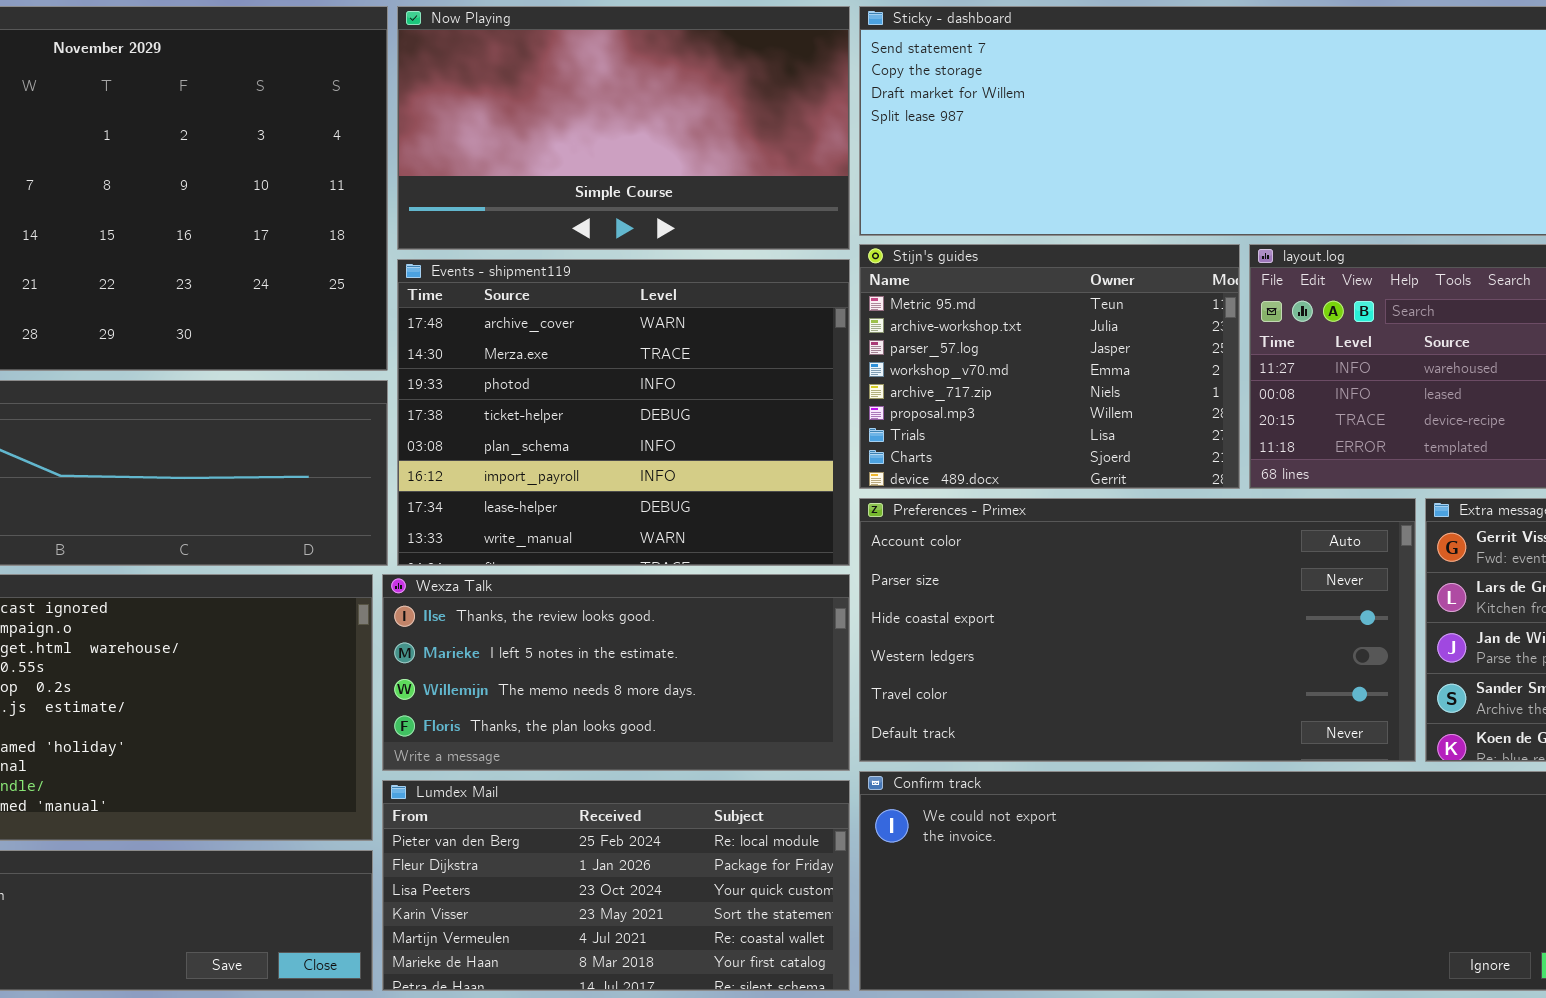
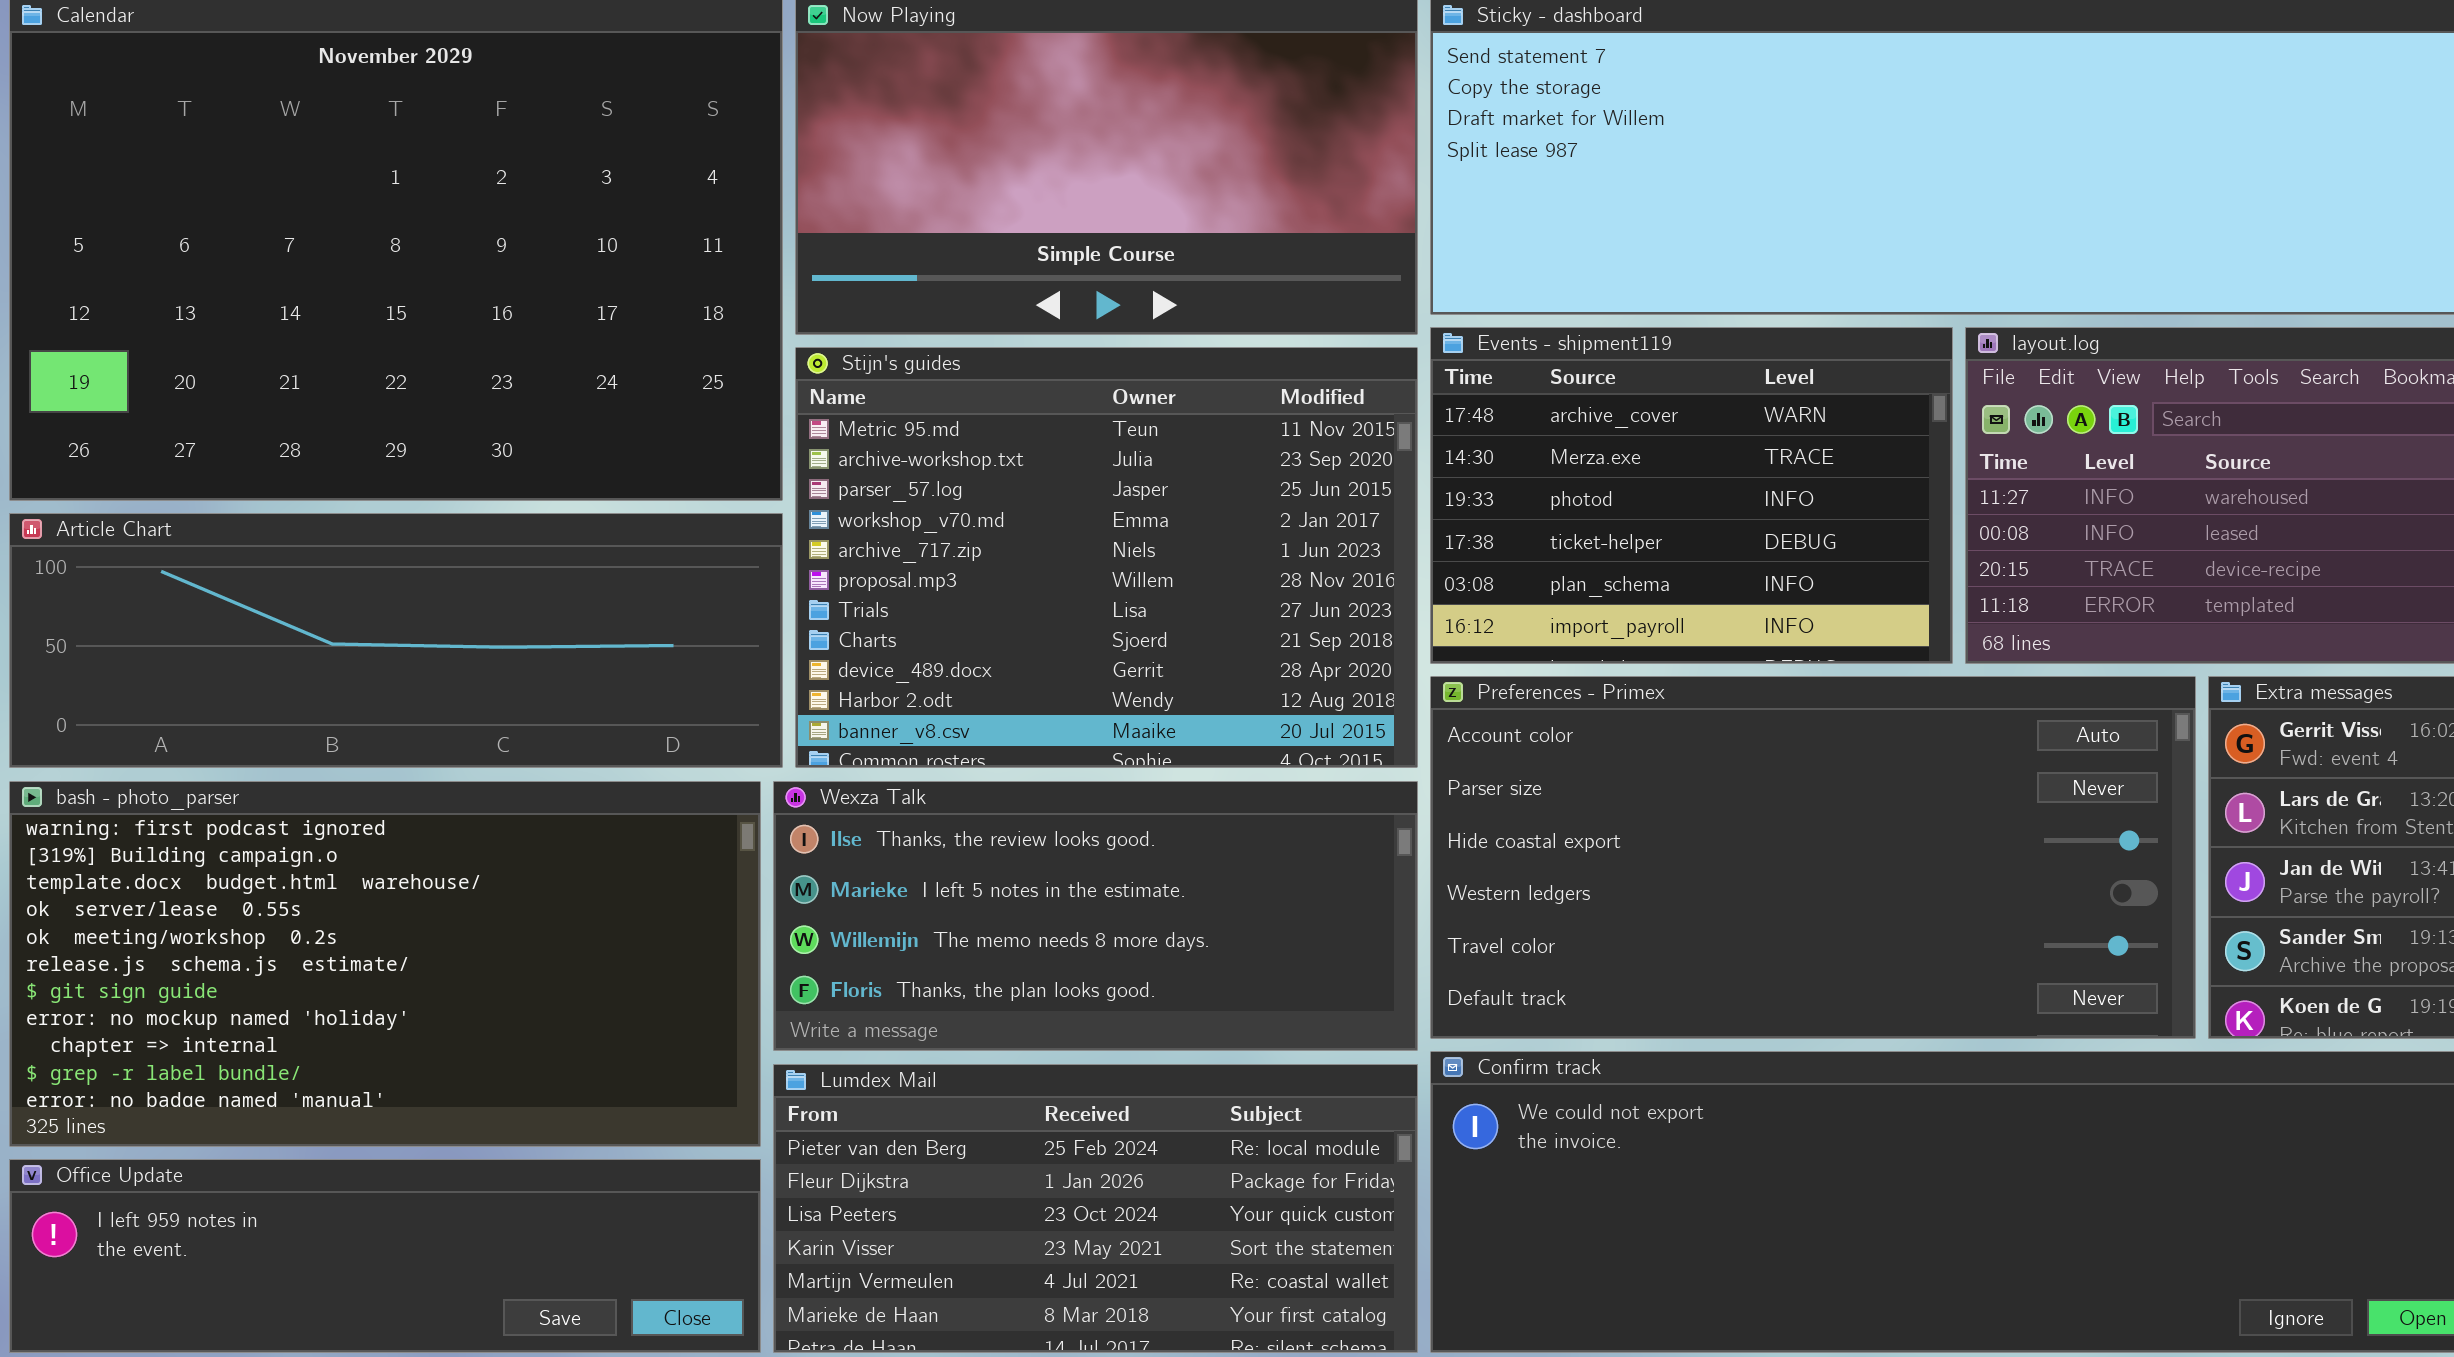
Stijn's guides: [859,244,1240,489] -> [795,347,1418,768], moved, resized
Events - shipment119: [397,259,850,566] -> [1430,327,1953,664], moved, resized

